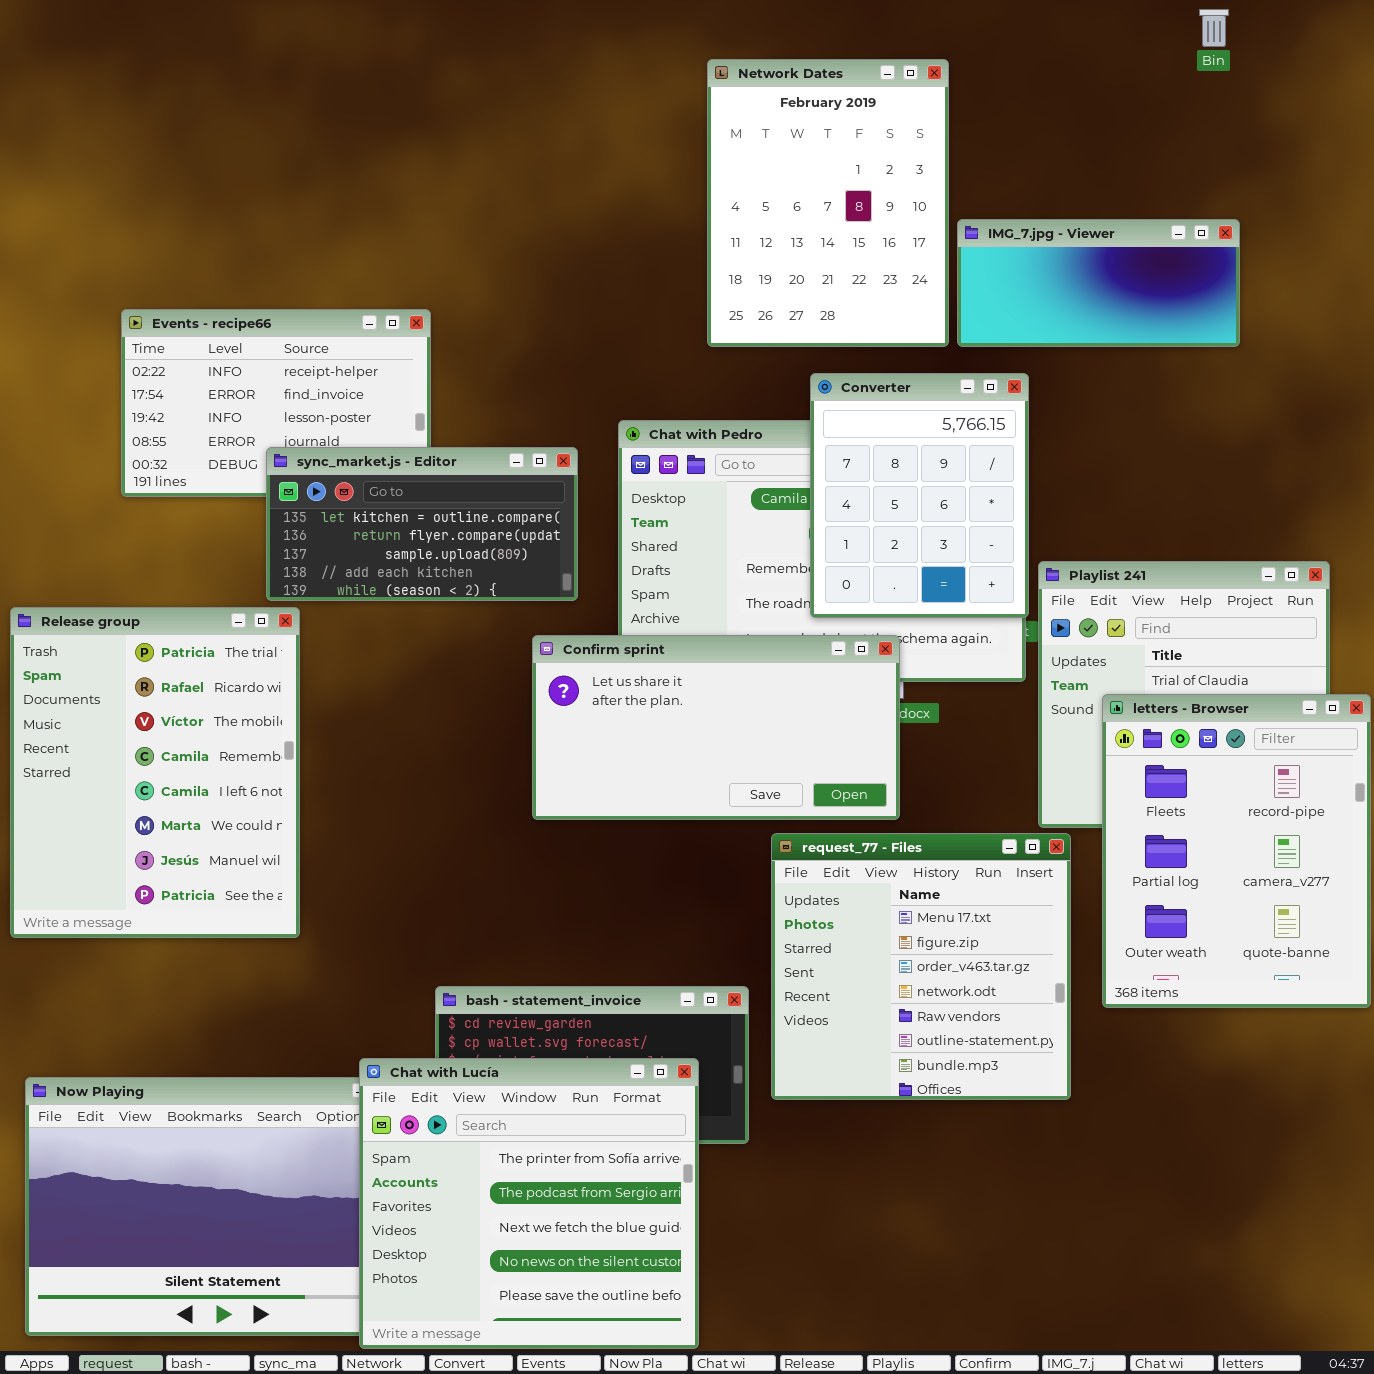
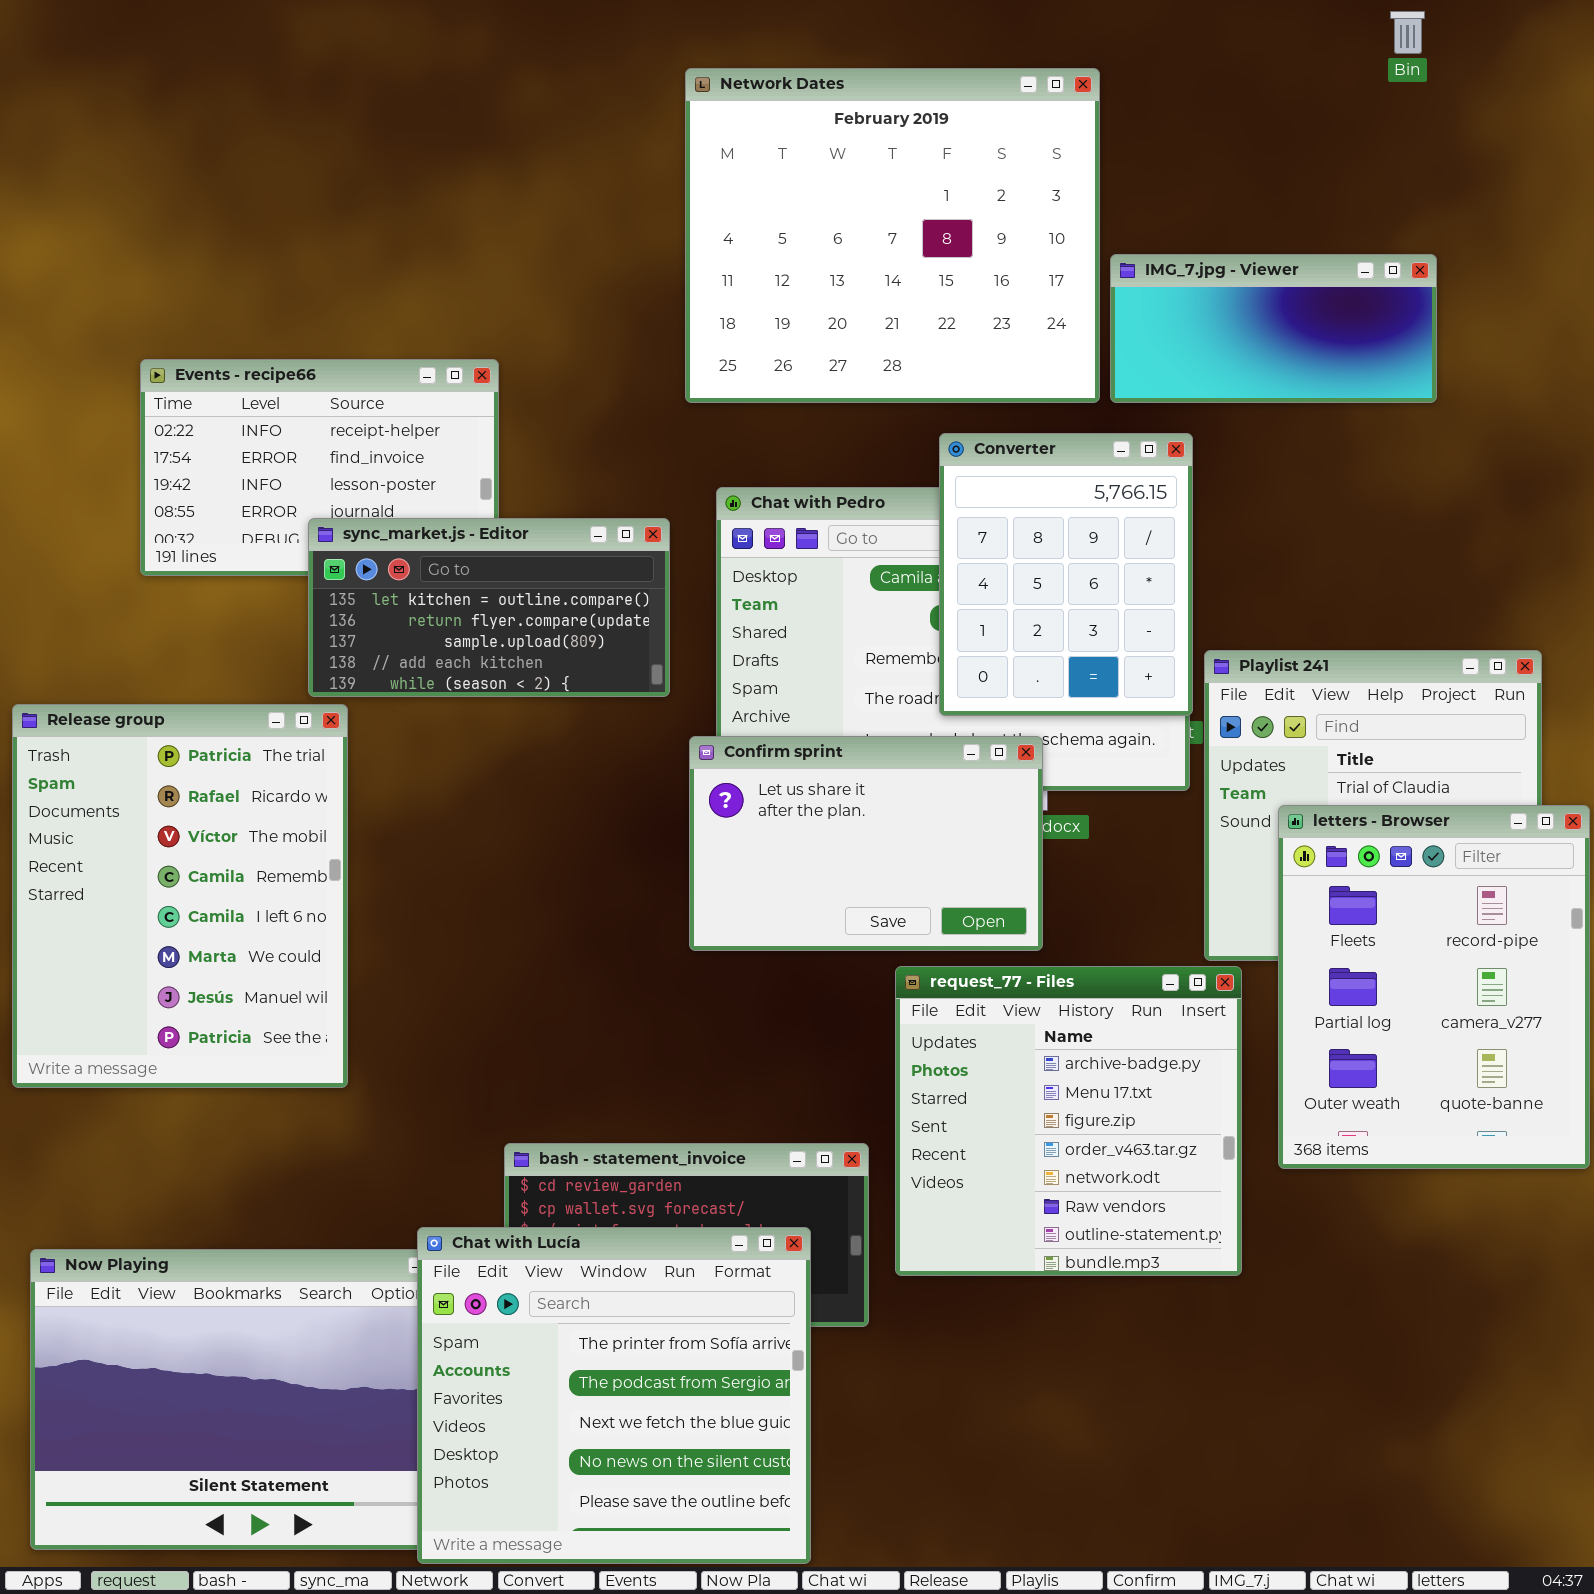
Network Dates: [707,59,949,347] -> [685,68,1100,403], resized
Confirm sprint: [532,635,900,820] -> [689,736,1043,951], resized
request_77 - Files: [771,833,1071,1100] -> [895,966,1242,1276], scrolled up 1 row

